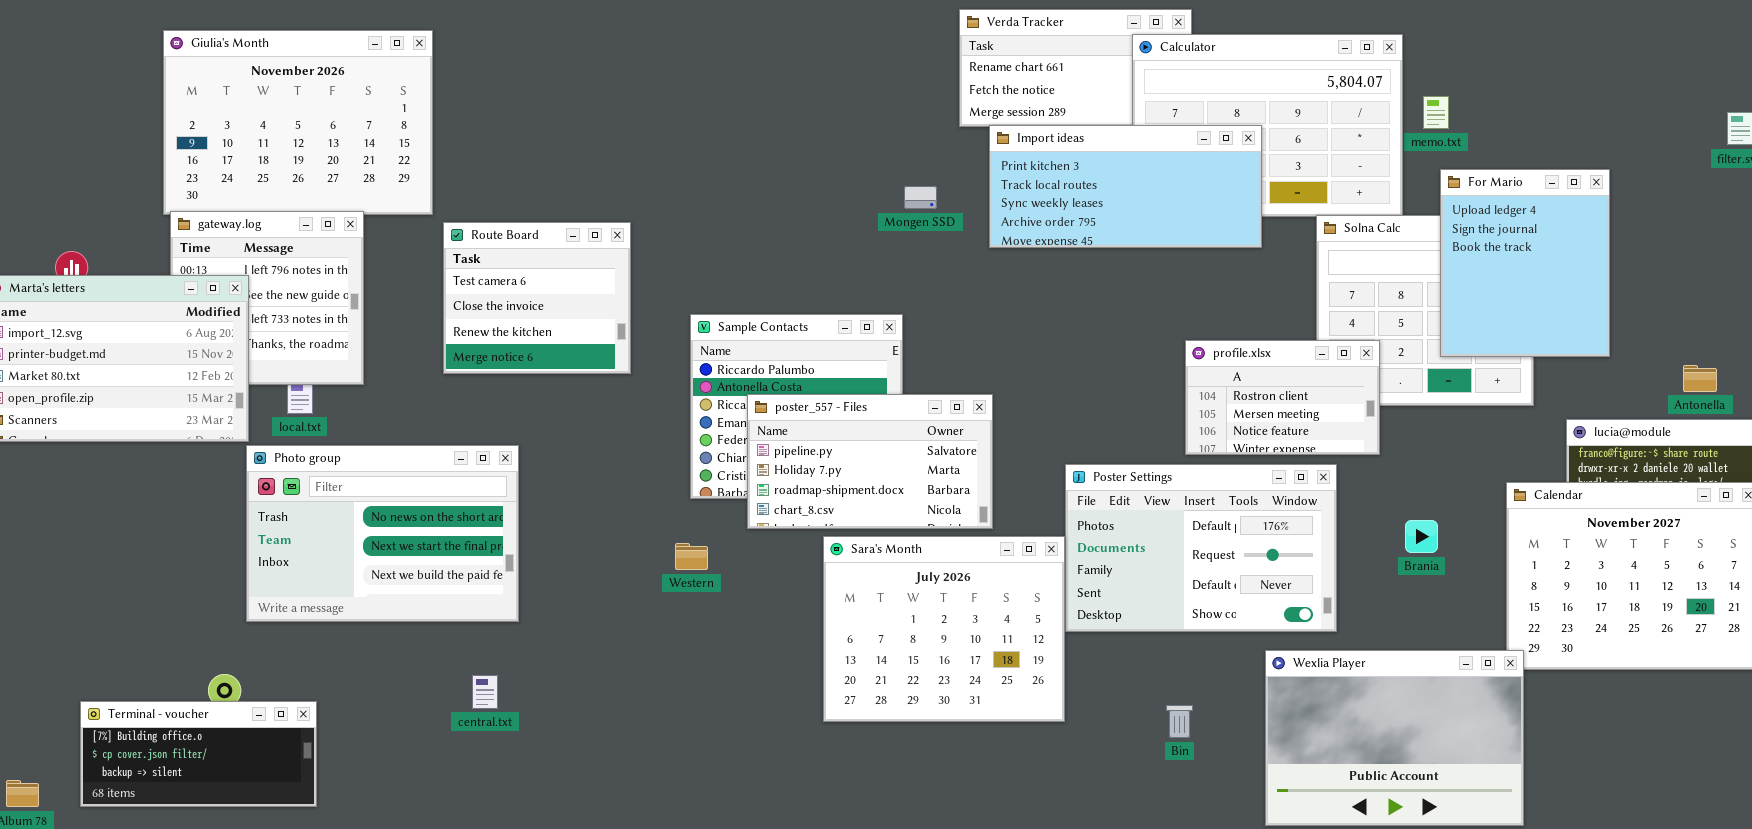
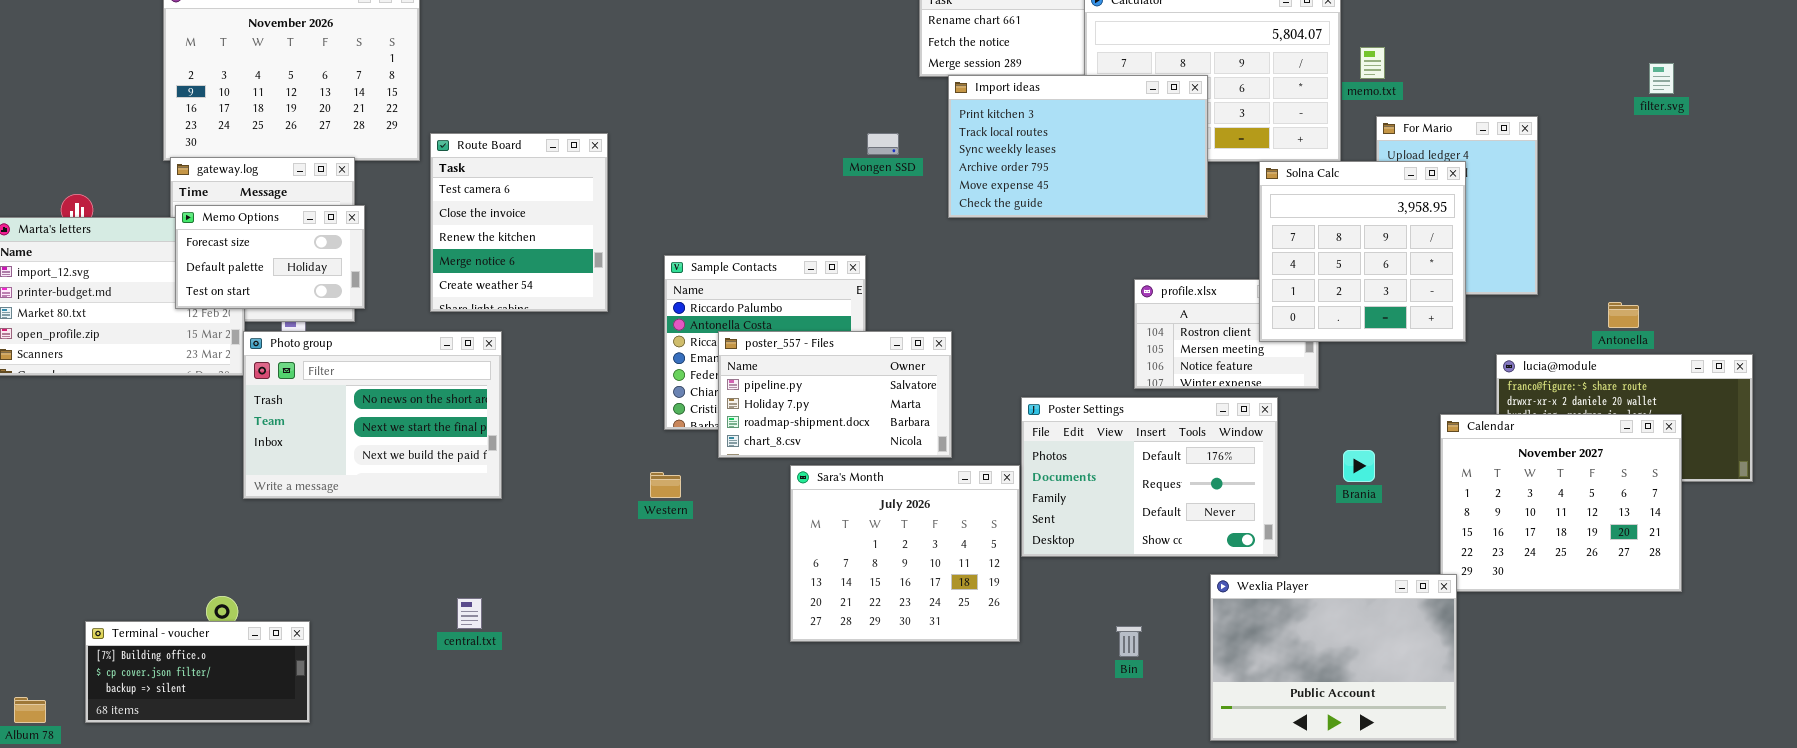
Import ideas: [989,125,1262,248] -> [948,75,1208,218], resized
Solna Calc: [1316,215,1534,406] -> [1259,161,1466,342], raised
Route Board: [443,222,631,374] -> [430,133,608,312], resized
Memo Options: none -> [175,205,365,309], opened
Photo group: [246,445,519,622] -> [243,331,502,499], moved

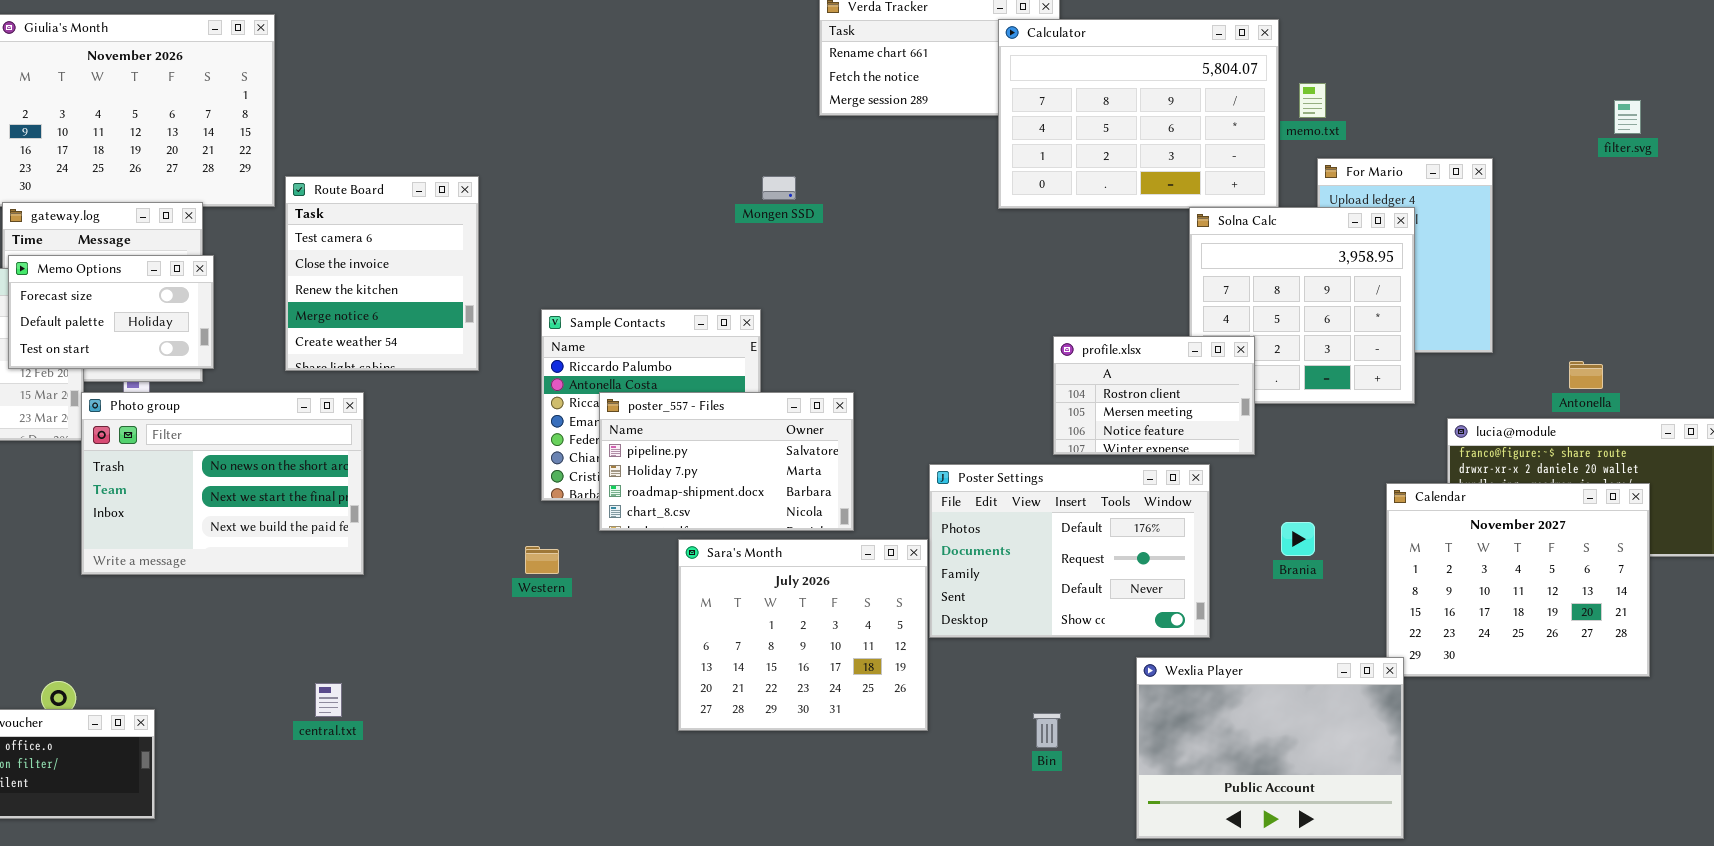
Import ideas: [948,75,1208,218] -> none, closed
profile.xlsx: [1134,279,1319,389] -> [1053,336,1255,455], raised

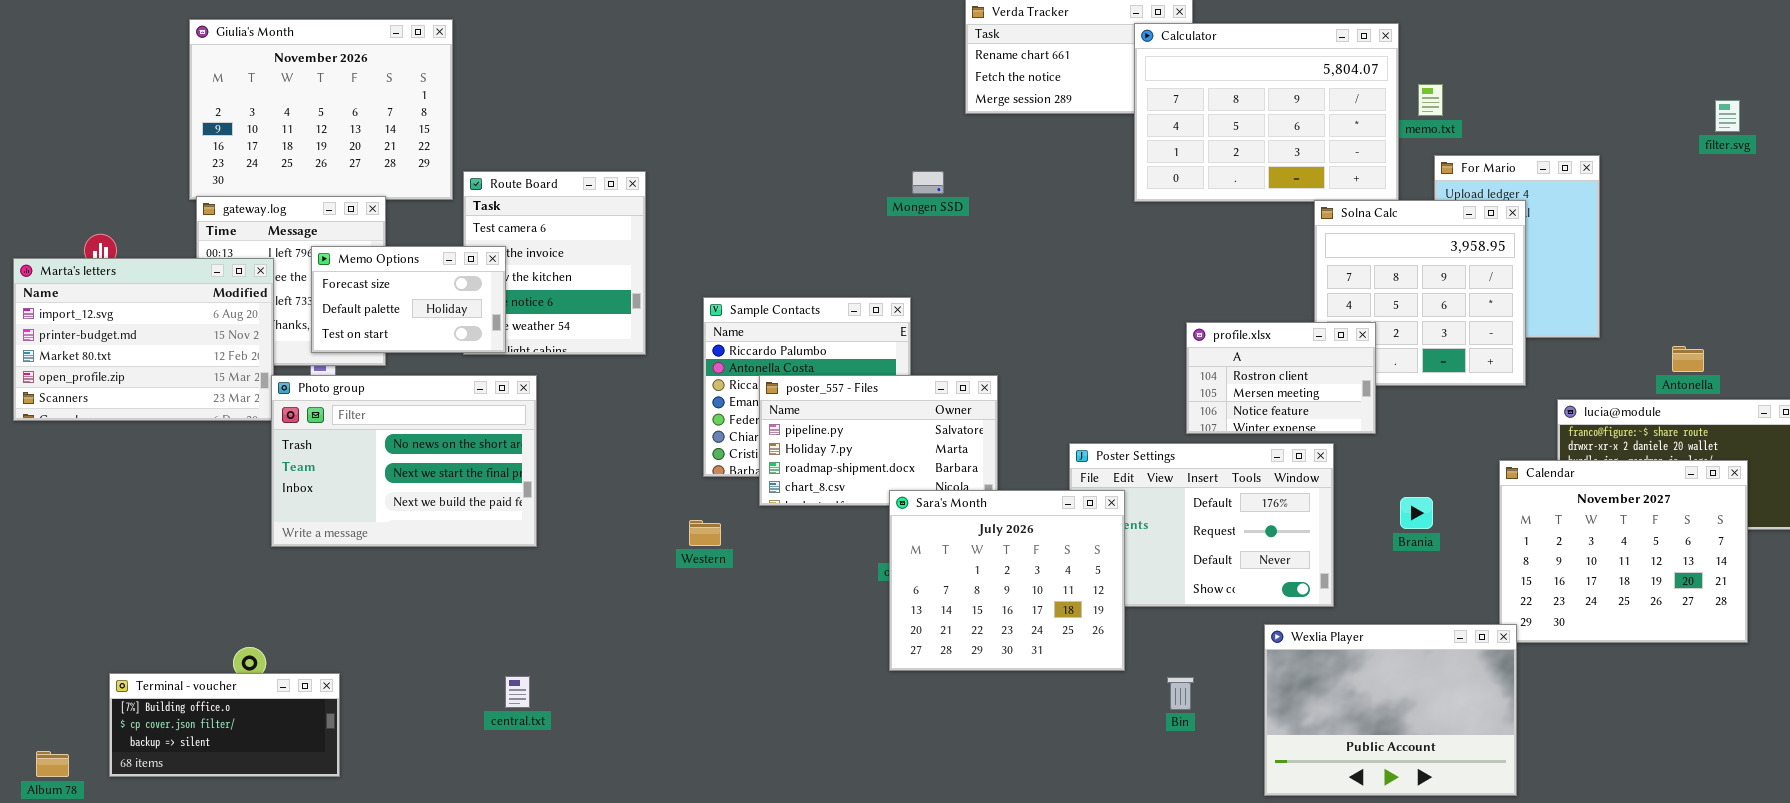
Memo Options: [8,255,214,369] -> [311,246,506,353], moved
Sara's Month: [678,539,928,731] -> [889,490,1125,671], moved
central.txt: [315,683,342,717] -> [505,676,530,708], moved

